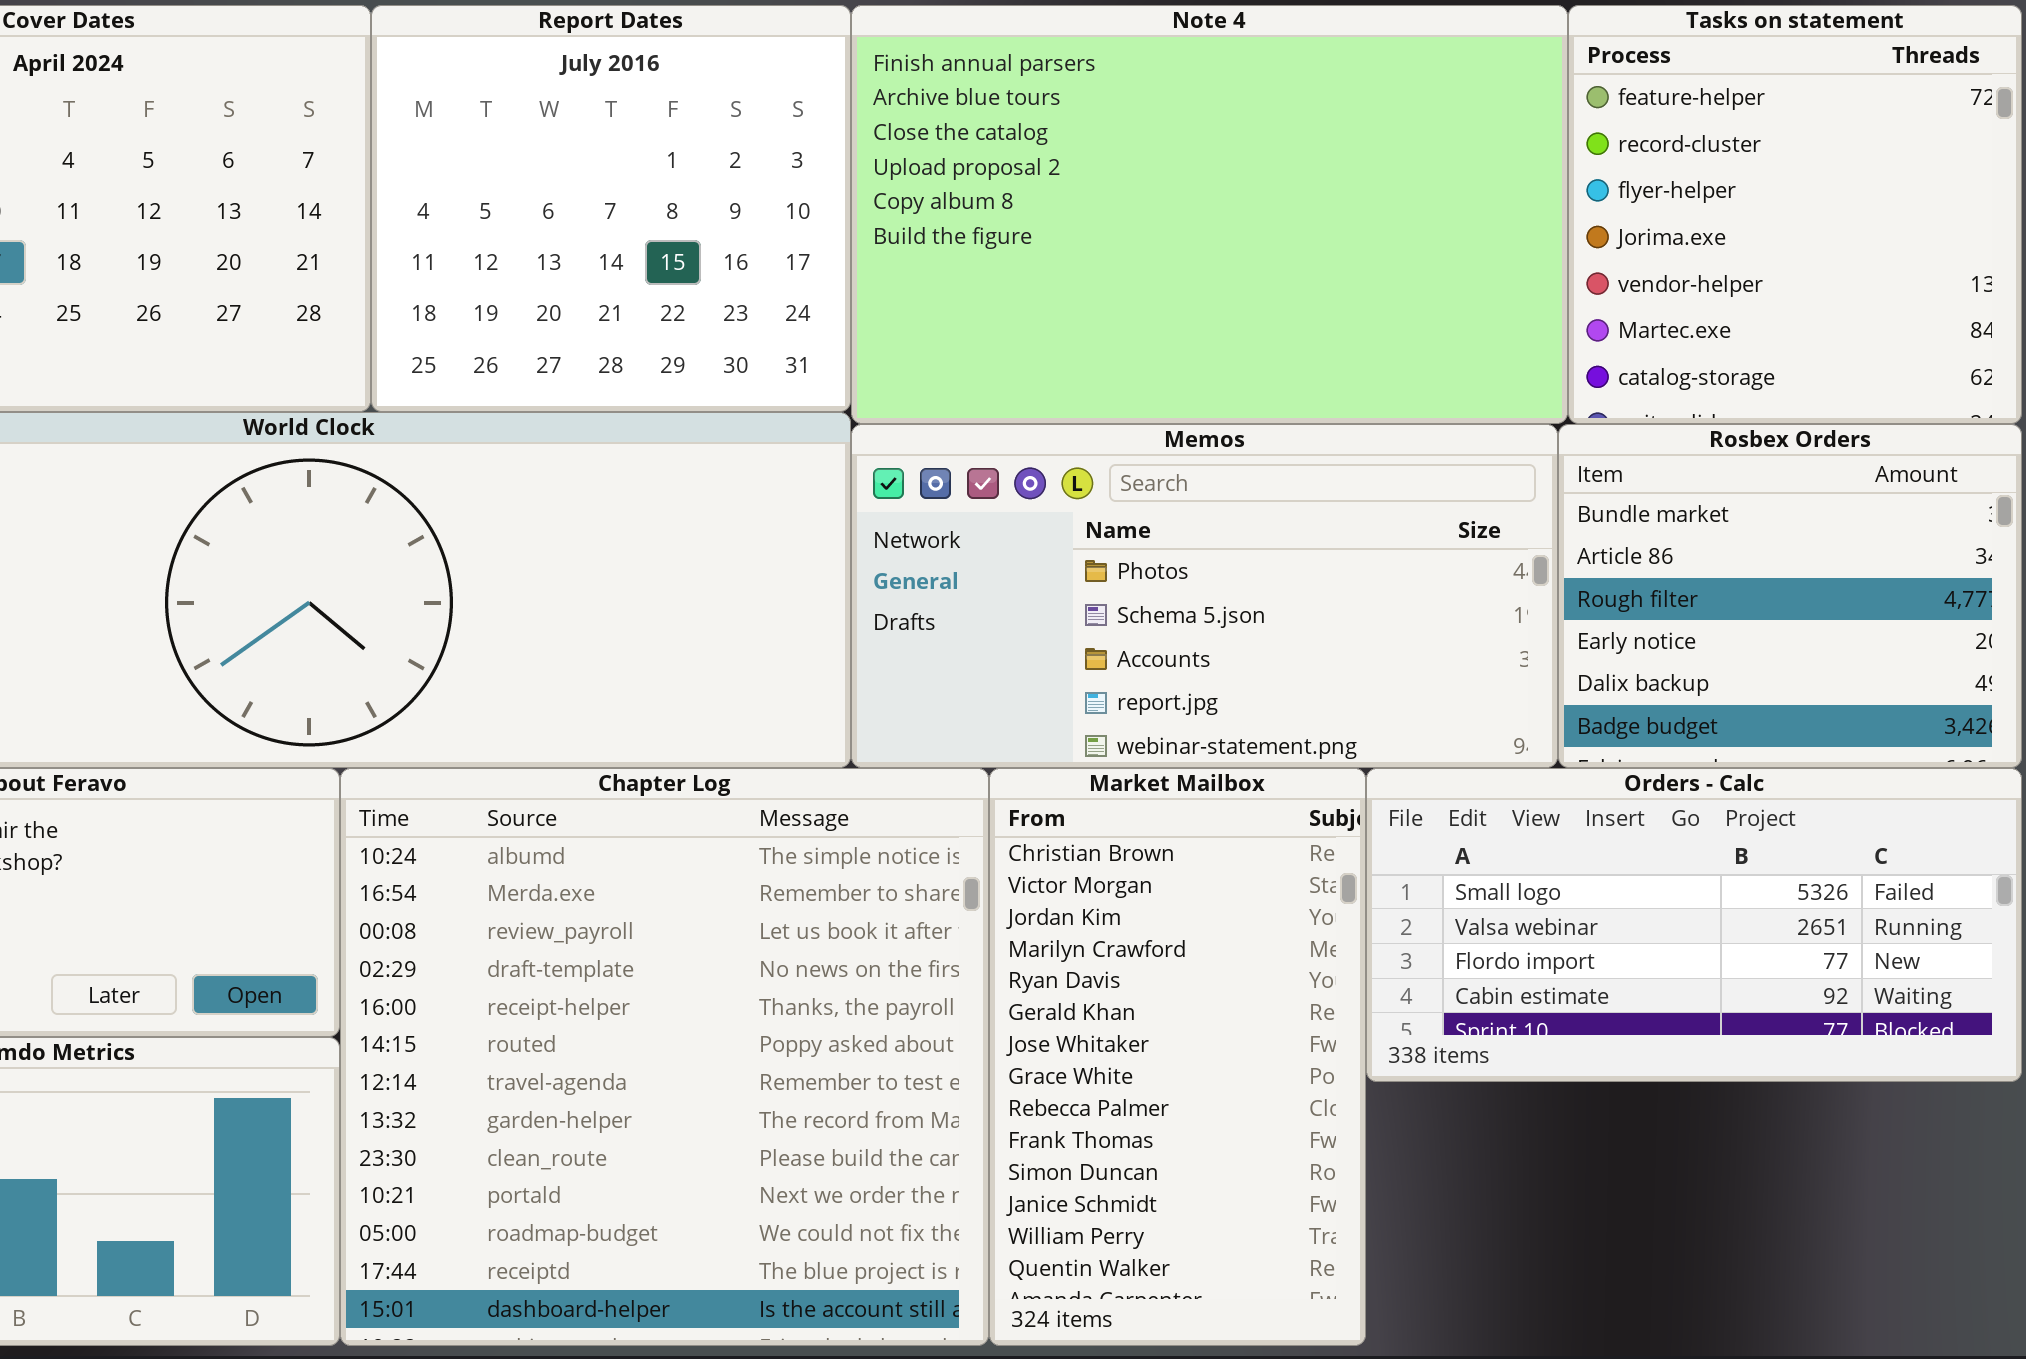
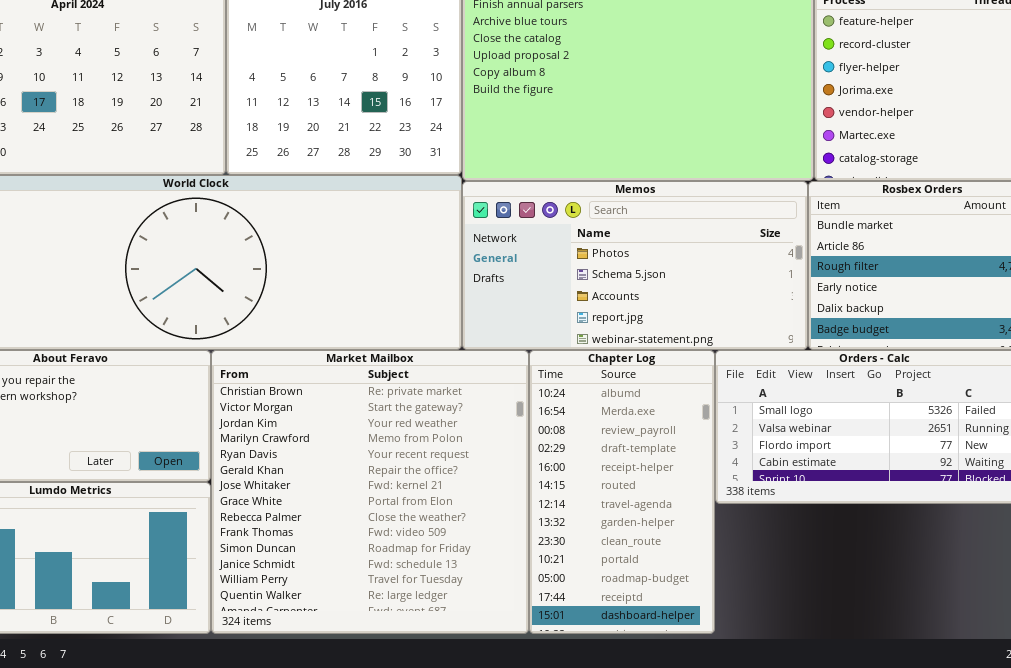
Chapter Log: [340,768,989,1346] -> [529,350,715,634], moved, resized
Market Mailbox: [989,768,1366,1346] -> [211,350,529,634], moved, resized

